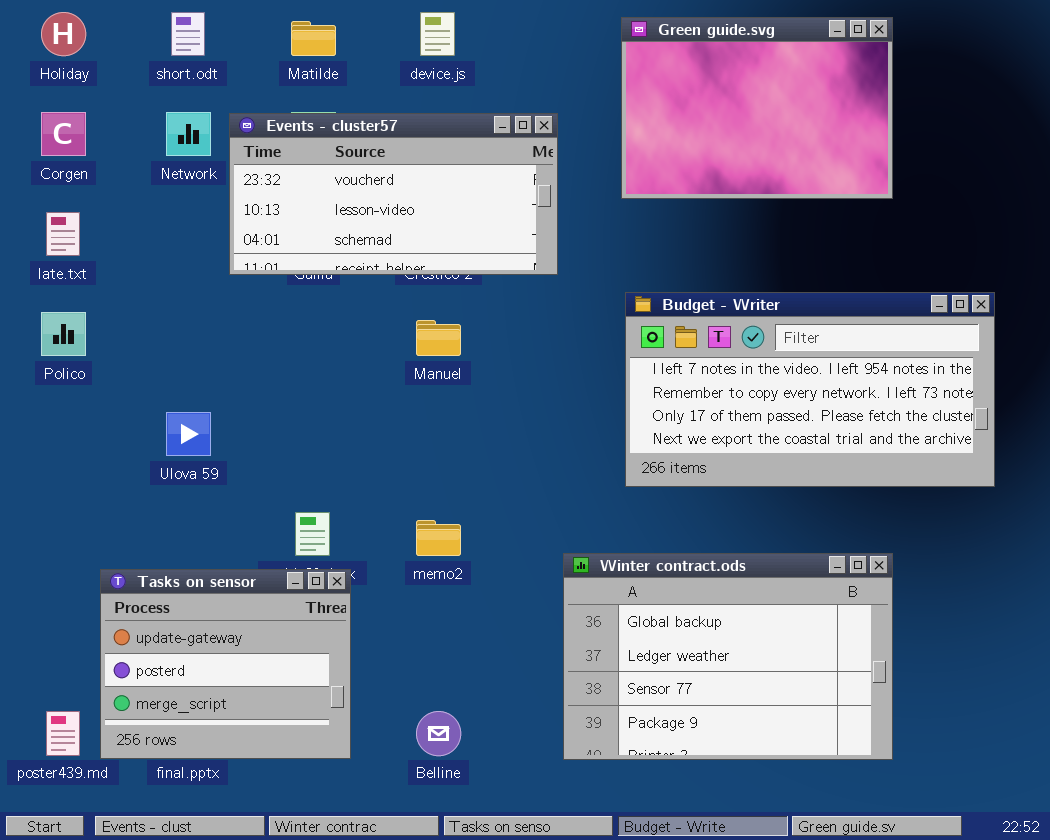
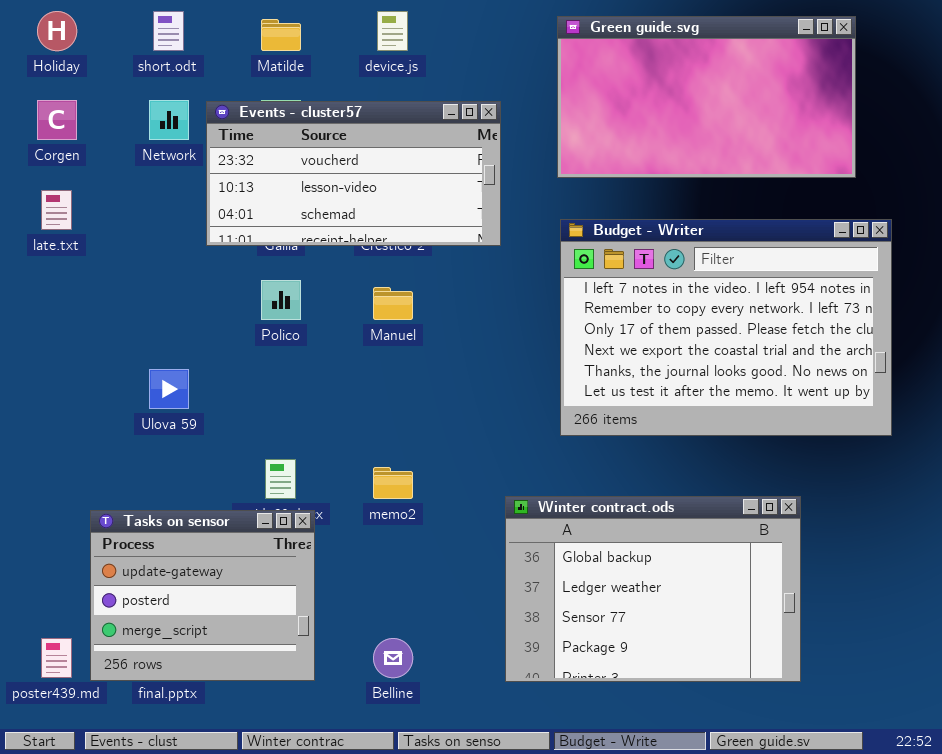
Green guide.svg: [621,17,893,199] -> [557,16,856,178], resized
Budget - Writer: [625,292,995,487] -> [560,219,892,436], resized
Polico: [41,312,86,356] -> [261,280,301,320], moved

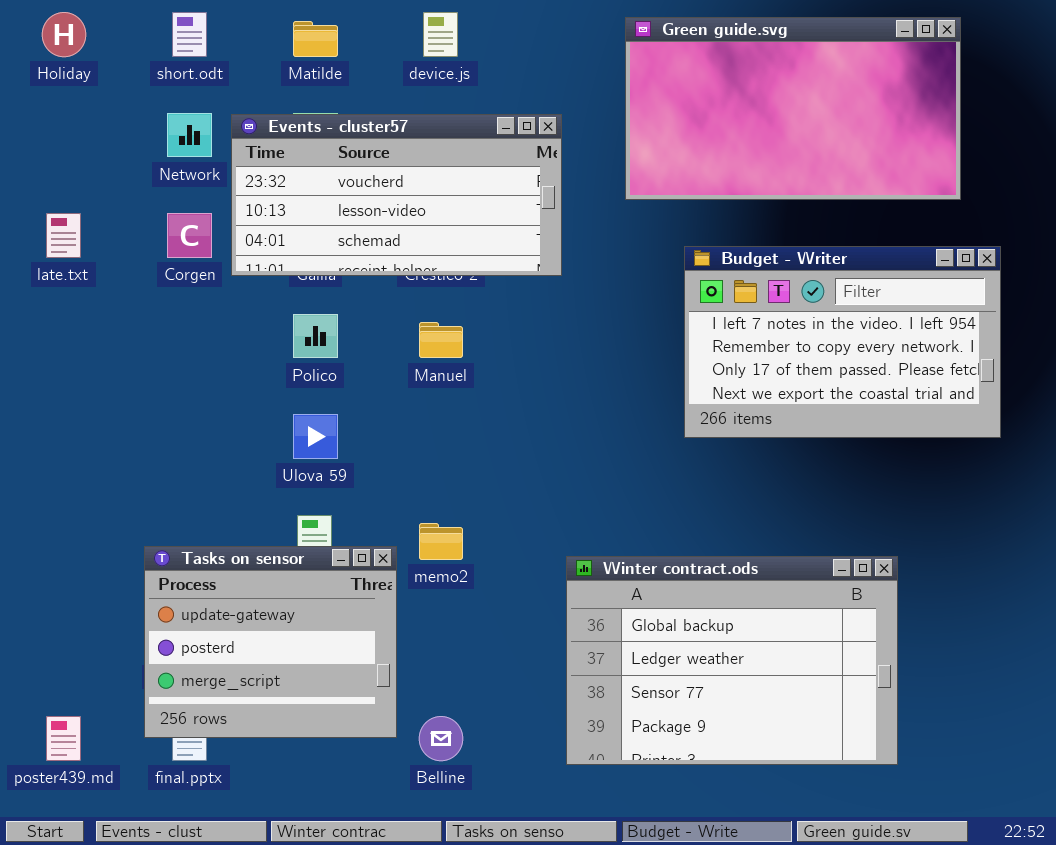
Corgen: [37,100,77,140] -> [167,213,212,258], moved
Budget - Writer: [560,219,892,436] -> [684,246,1001,438], resized
Ulova 59: [149,369,189,409] -> [293,414,338,459], moved
Tasks on sensor: [90,510,315,681] -> [144,546,397,738], moved

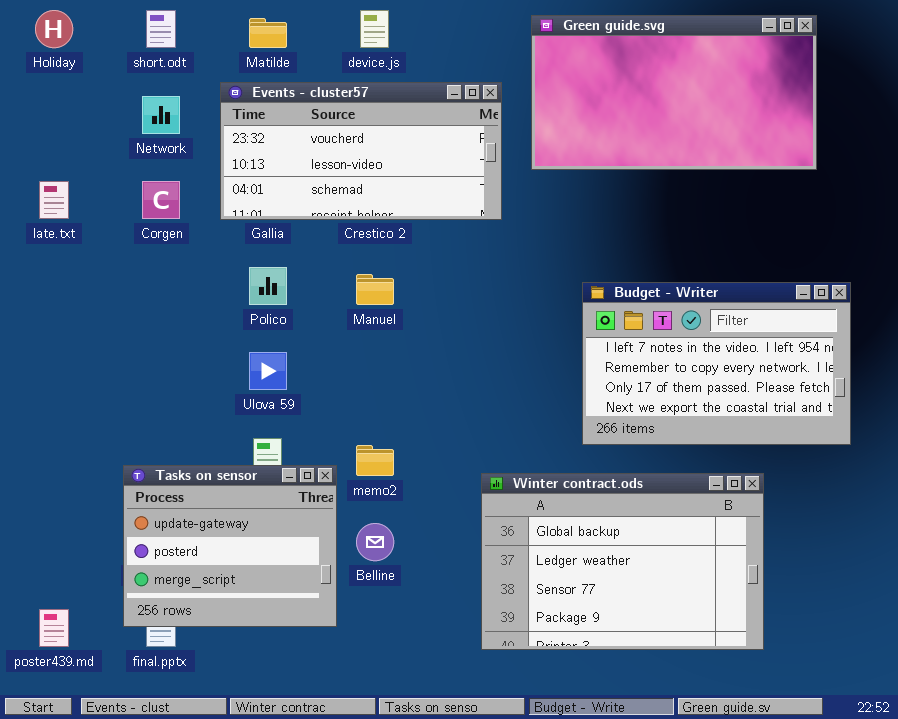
Events - cluster57: [231,114,562,276] -> [220,82,502,220], moved
Budget - Writer: [684,246,1001,438] -> [582,282,851,445], moved
Belline: [419,716,463,761] -> [356,523,394,561], moved

